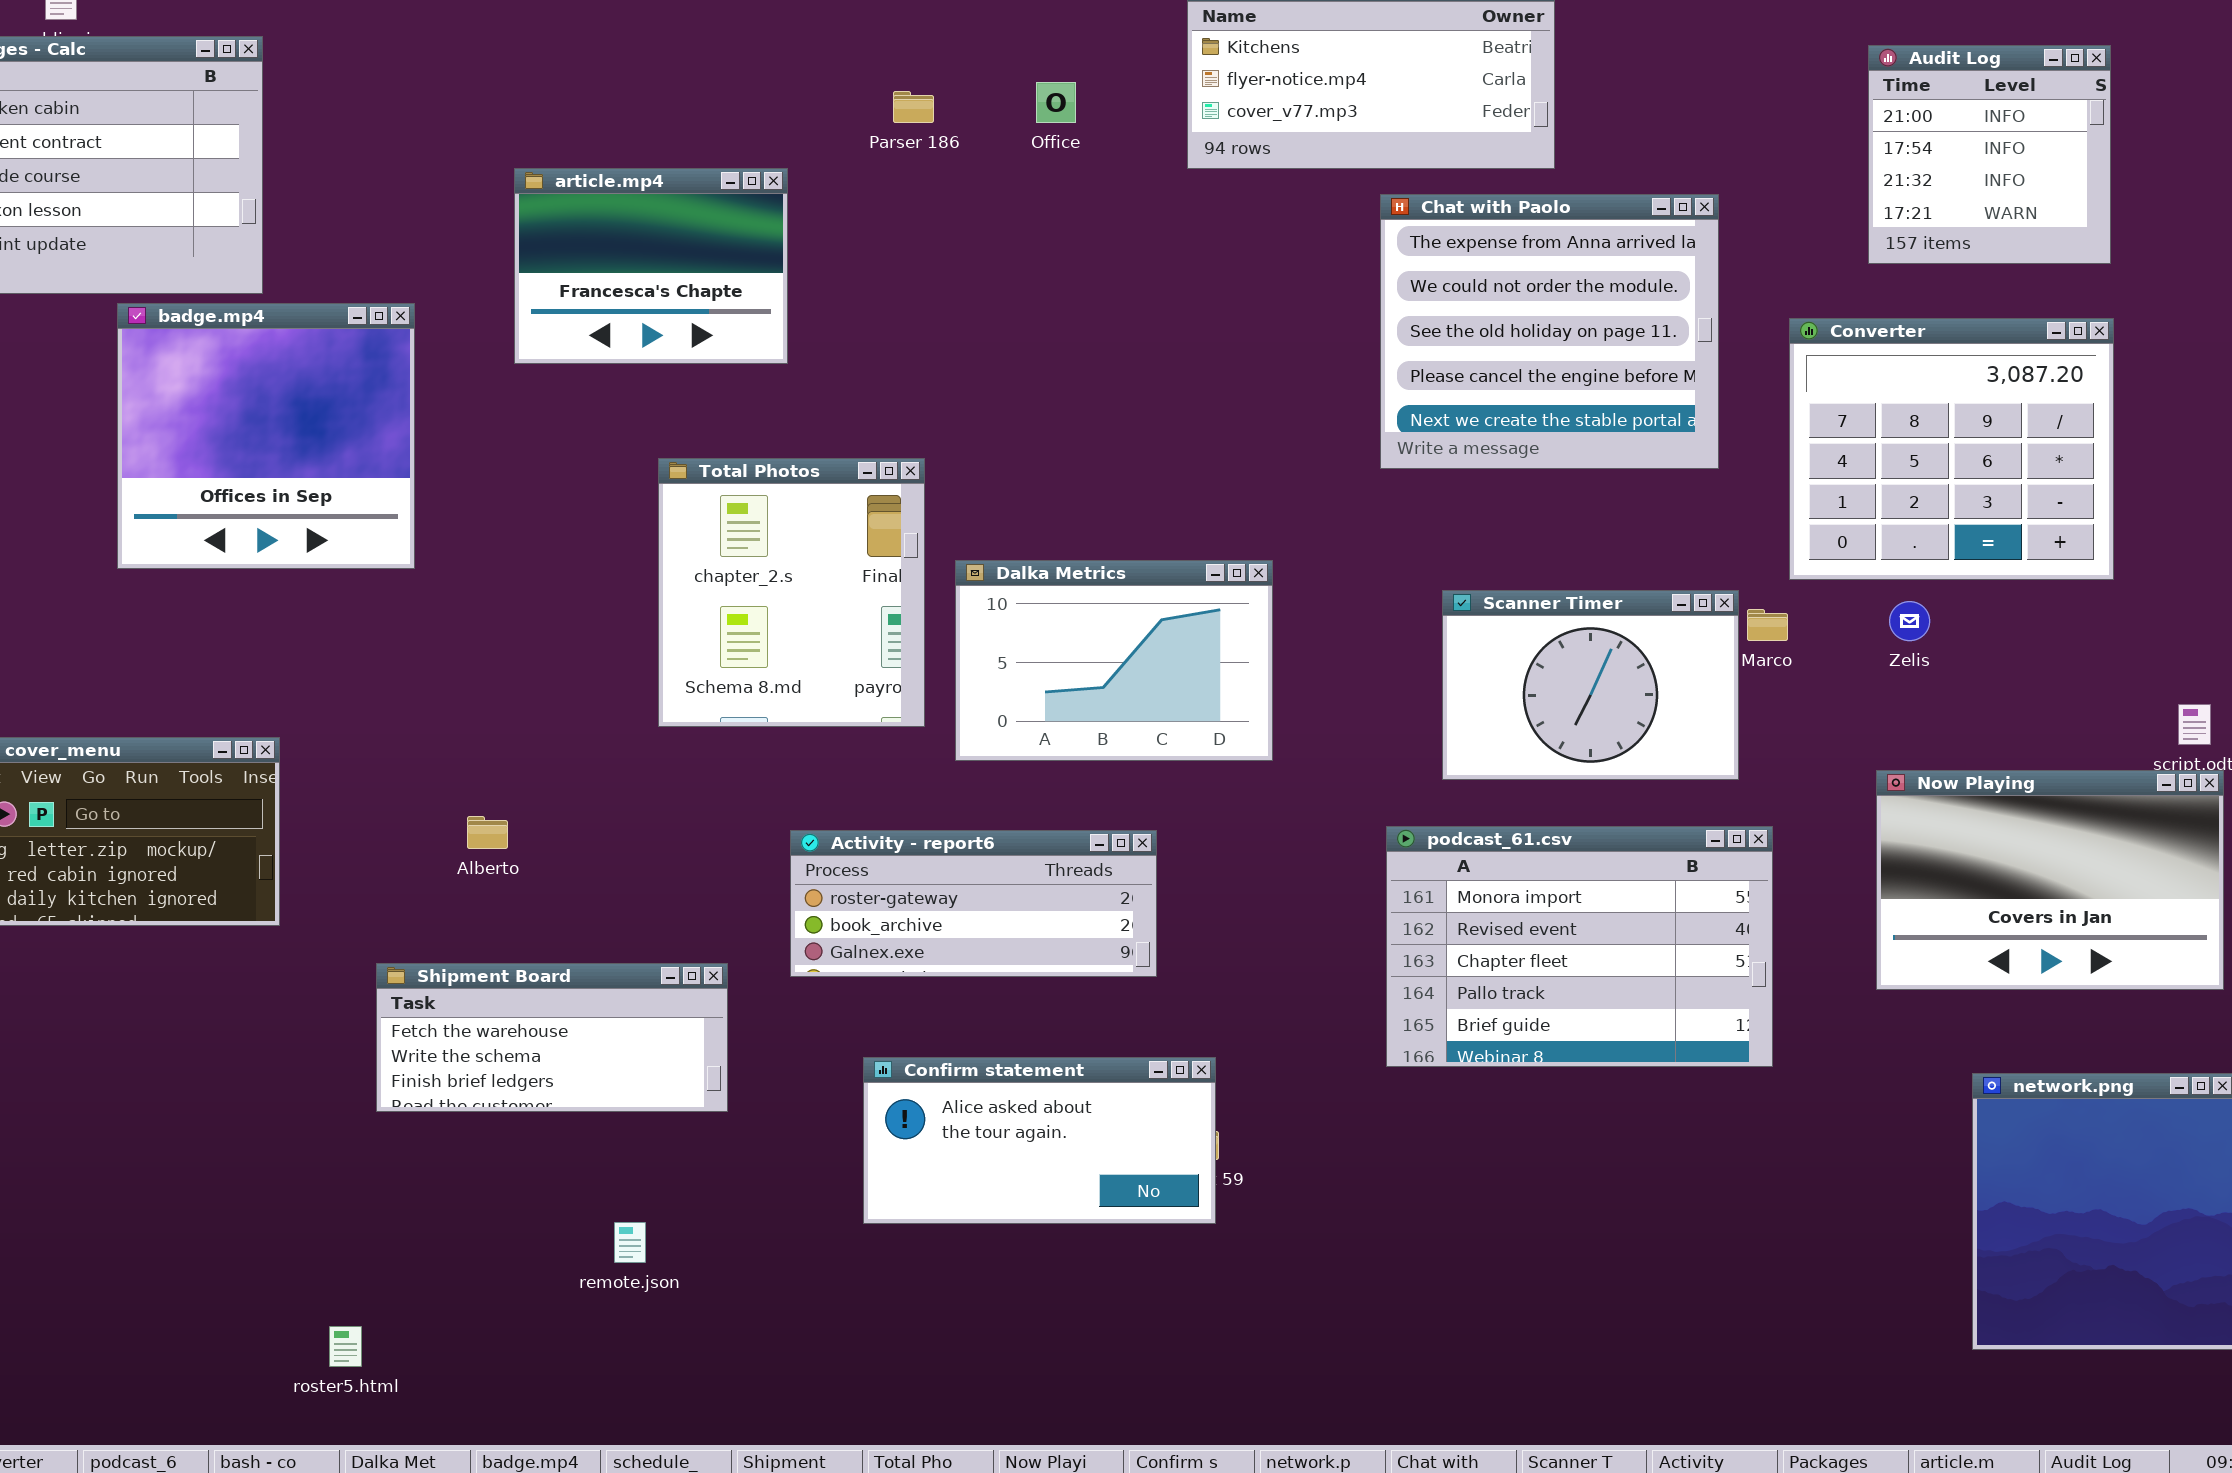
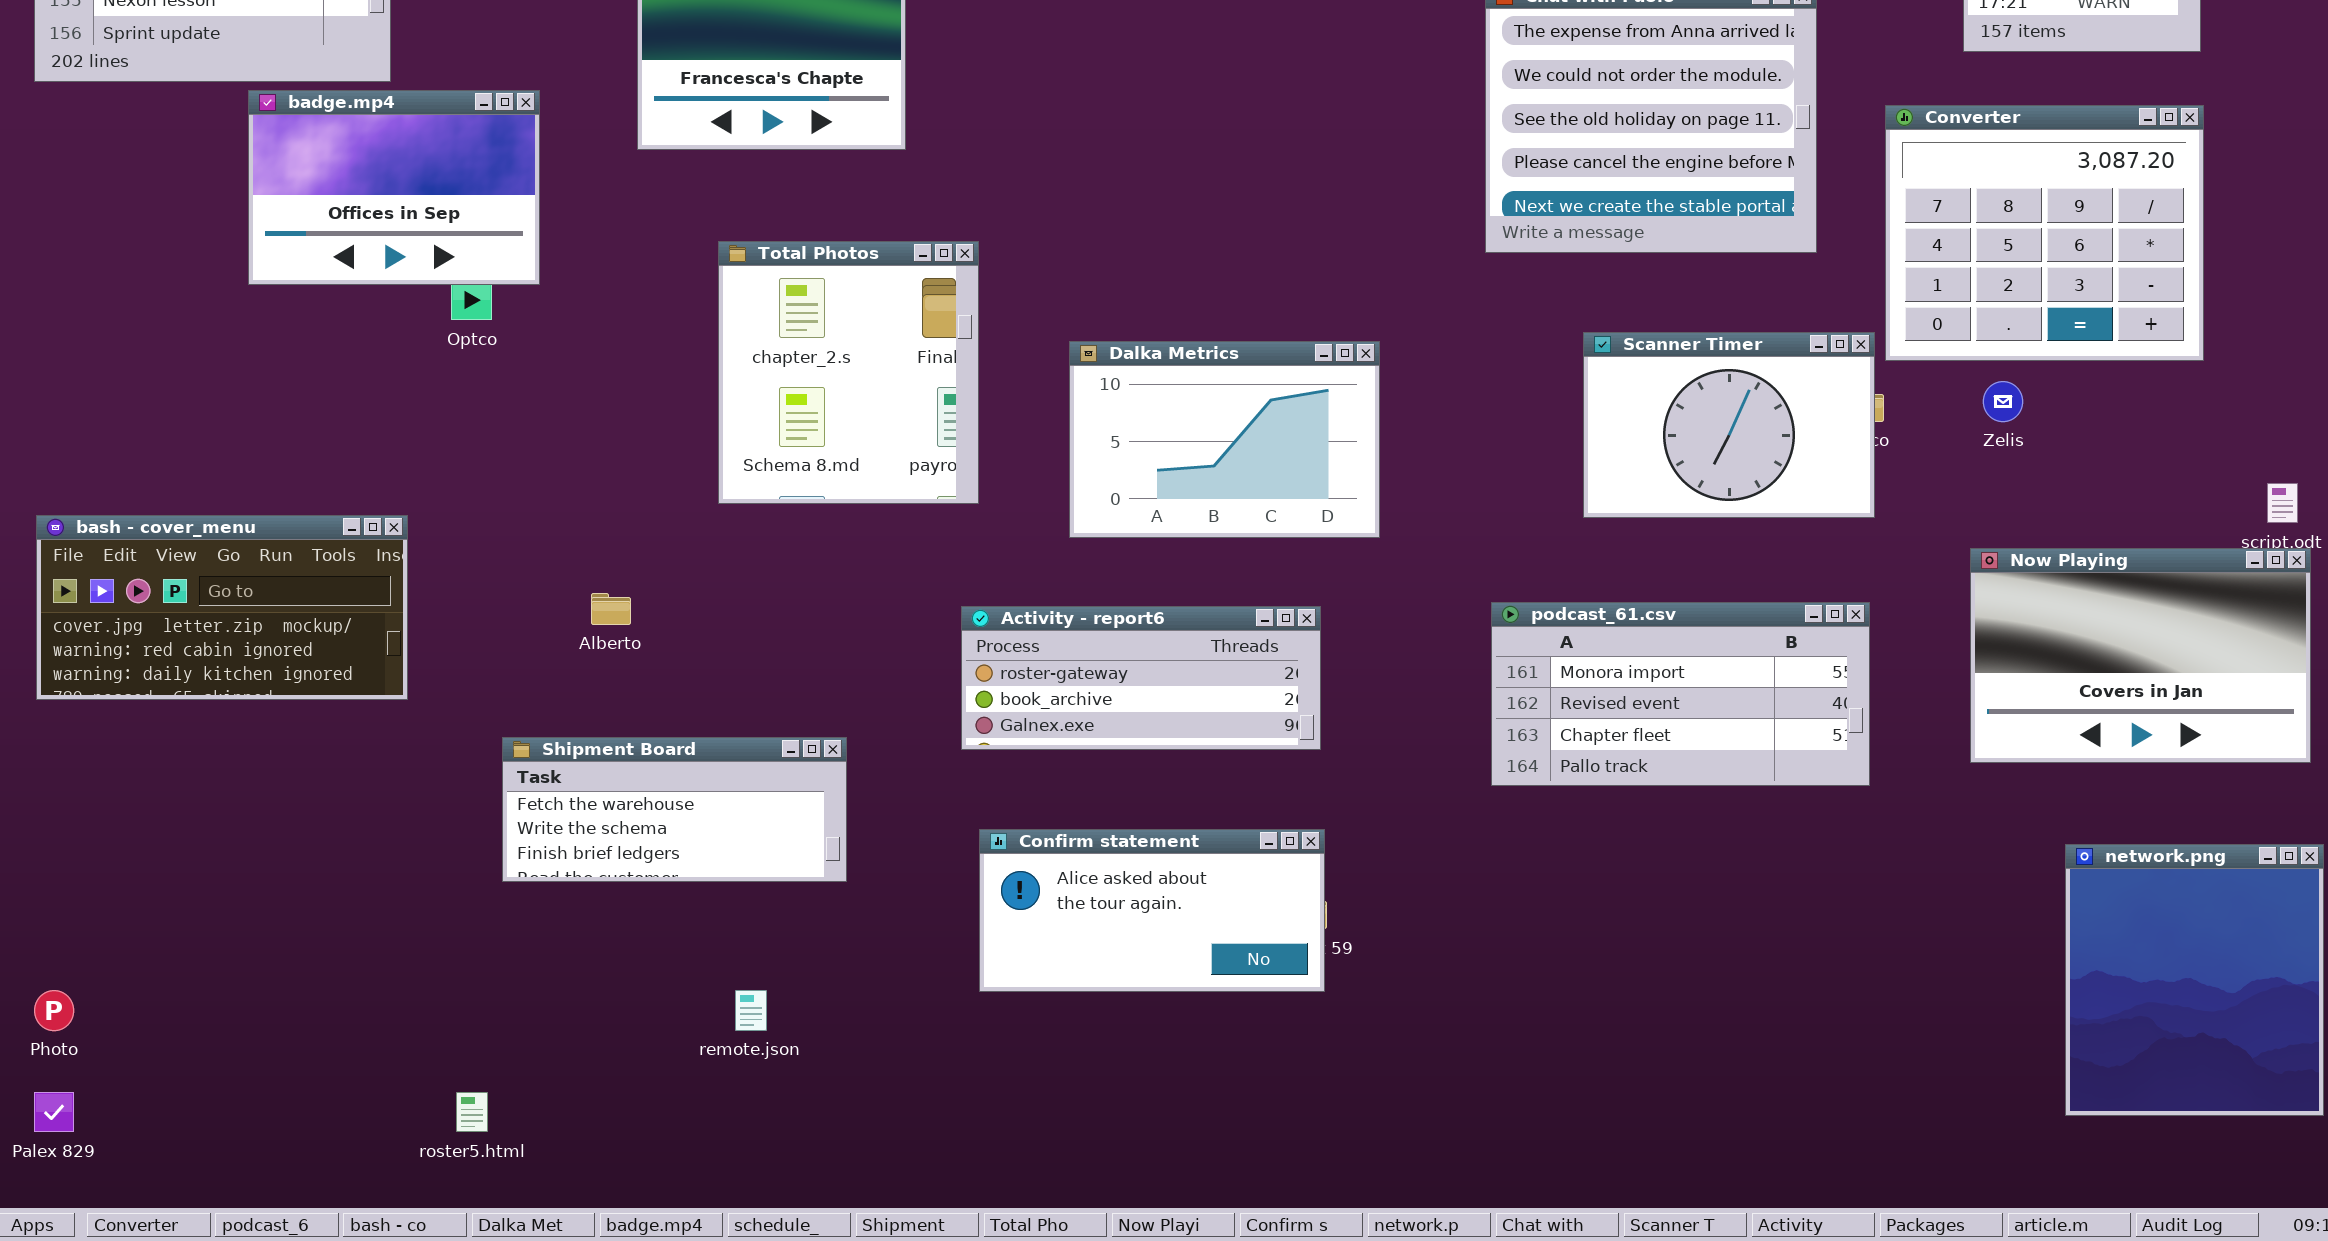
badge.mp4: [117,303,415,569] -> [248,90,540,285], resized
Total Photos: [658,458,925,727] -> [718,241,979,504], moved
Scanner Timer: [1442,590,1739,780] -> [1583,332,1875,518], moved
podcast_61.csv: [1386,826,1773,1067] -> [1491,602,1870,786], resized
Activity - report6: [790,830,1157,977] -> [961,606,1321,750], moved

